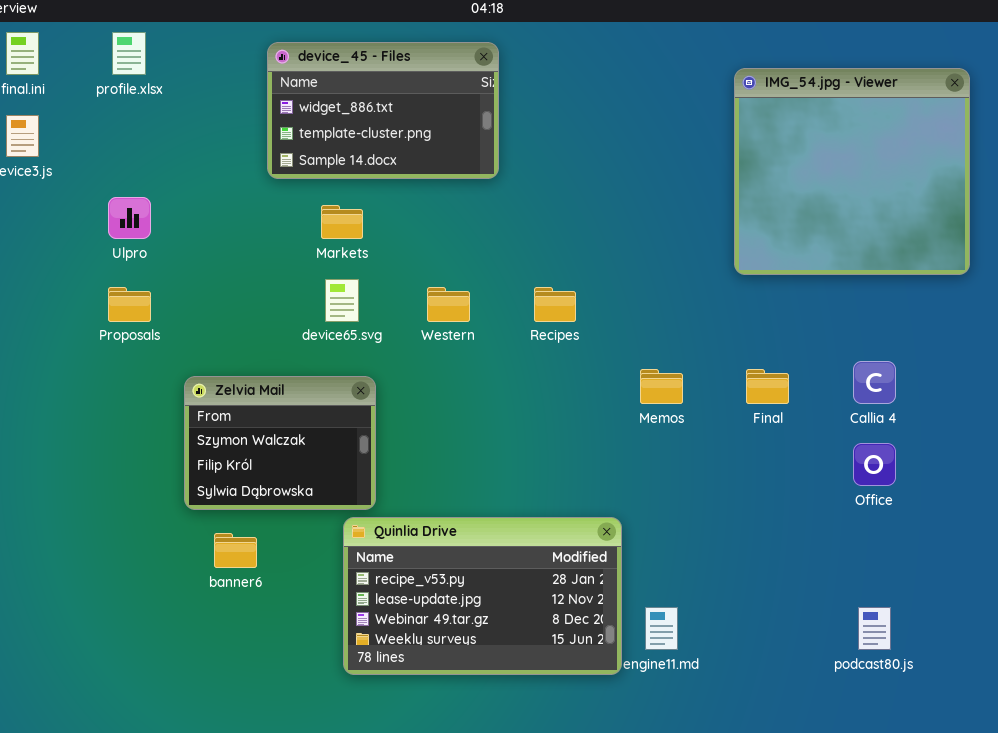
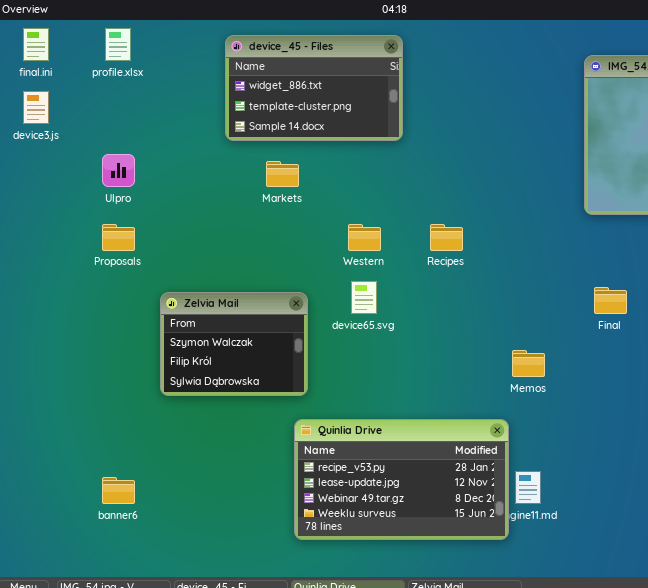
device65.svg: [325,279,359,322] -> [351,281,377,314], moved
Memos: [640,369,683,404] -> [512,350,545,377], moved
Quinlia Drive: [343,517,622,675] -> [294,419,509,540], moved
banner6: [214,533,257,568] -> [102,477,135,504], moved

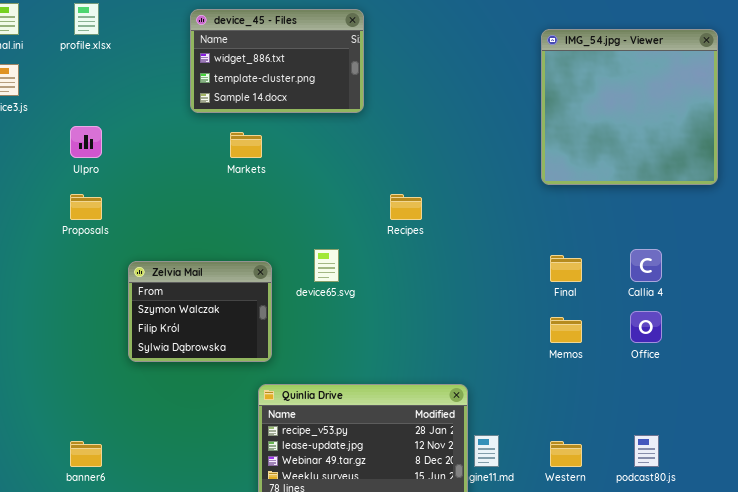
Western: [348,224,381,251] -> [550,441,582,467], moved
Memos: [512,350,545,377] -> [550,317,582,343], moved

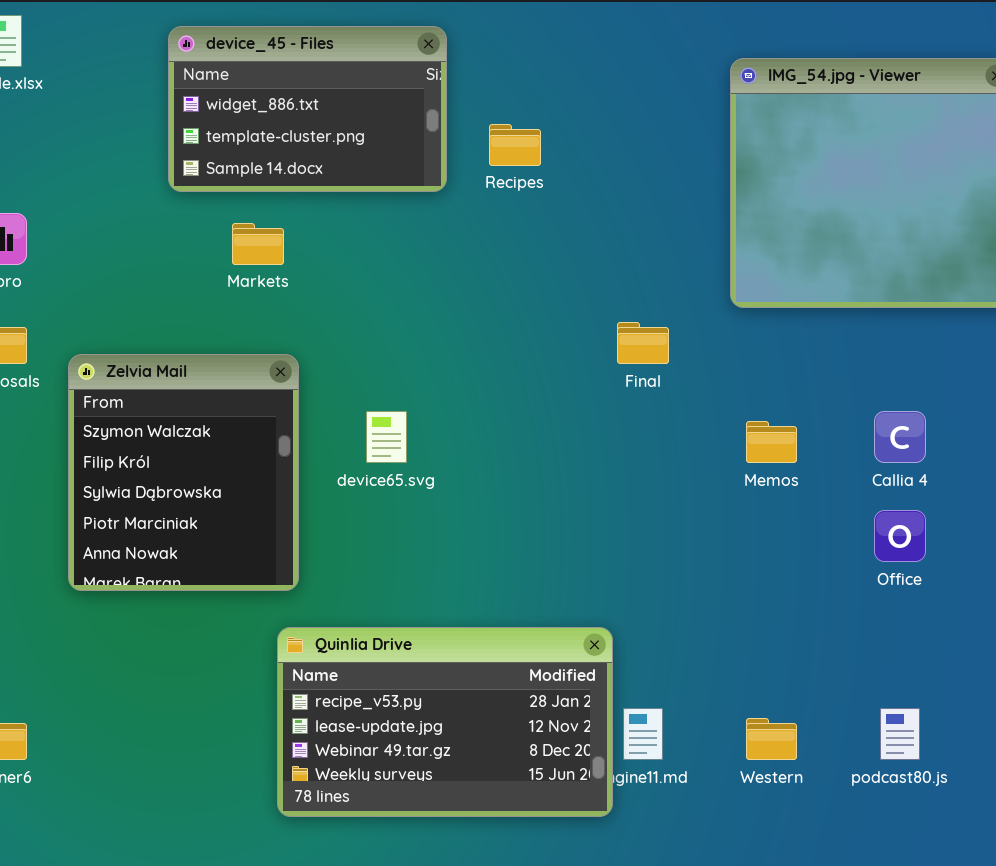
Recipes: [390,194,422,220] -> [489,124,541,166], moved
Final: [550,255,582,282] -> [617,322,669,364], moved
Zelvia Mail: [128,261,272,362] -> [68,354,299,591], resized
Memos: [550,317,582,343] -> [746,421,797,463], moved

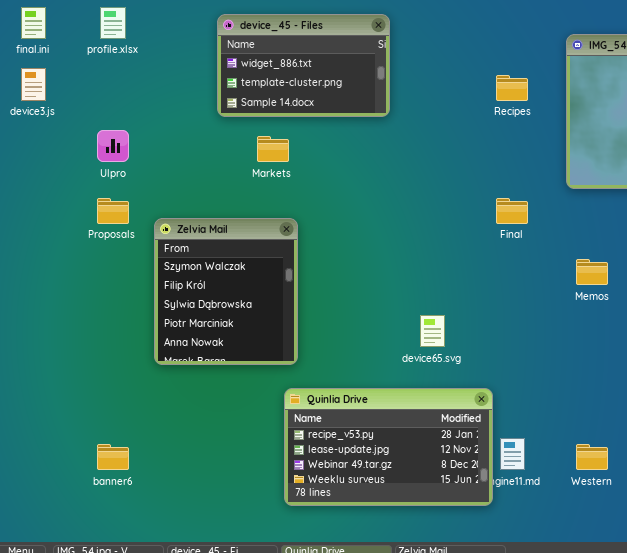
Recipes: [489,124,541,166] -> [496,75,528,101], moved
device65.svg: [366,411,407,463] -> [420,315,445,347], moved

